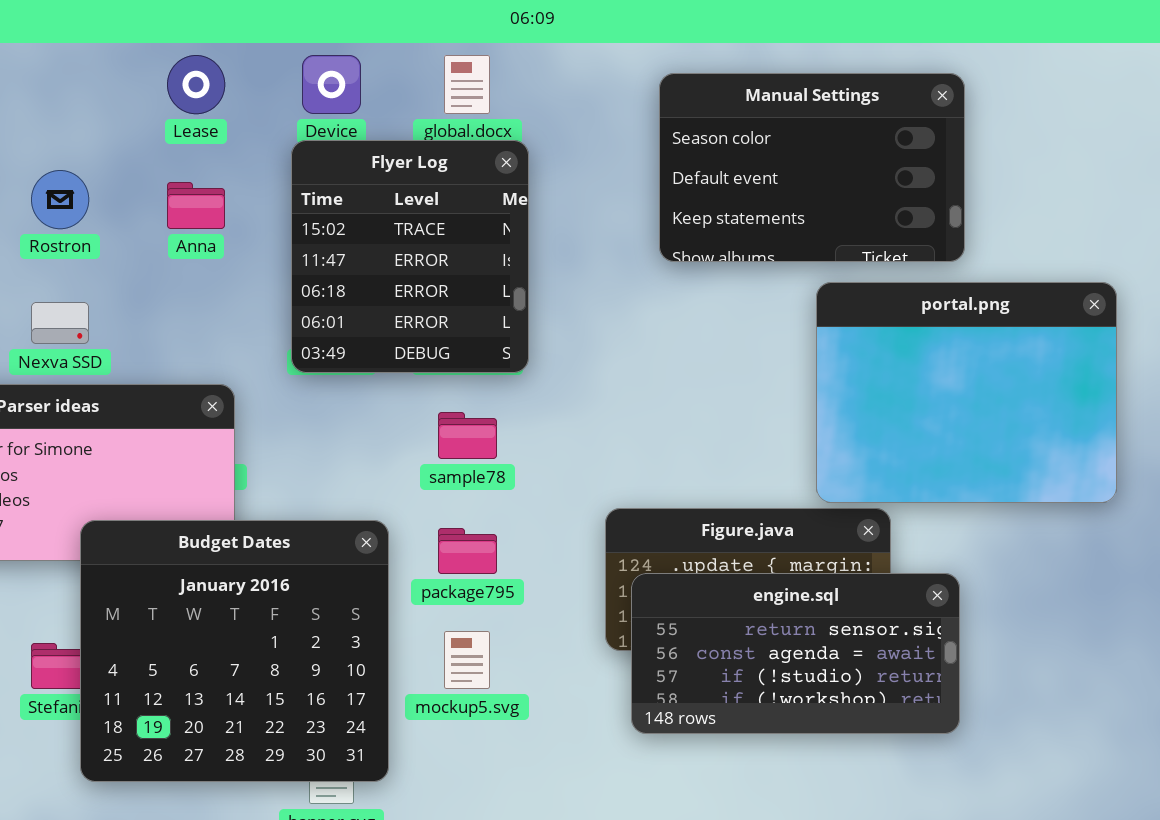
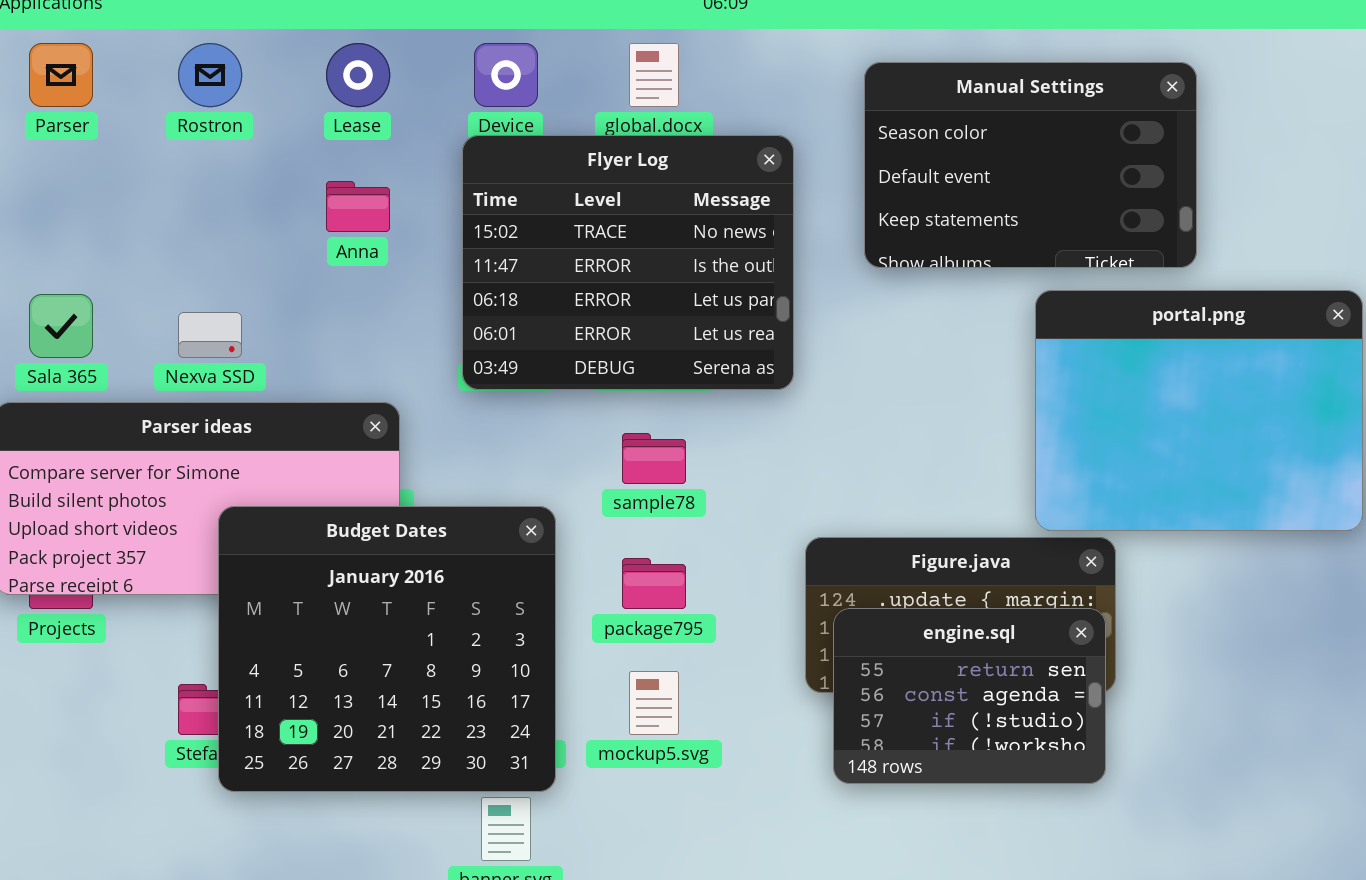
Flyer Log: [291,140,529,373] -> [462,135,794,390], resized
Rostron: [31,170,89,229] -> [178,43,242,107], moved
Budget Dates: [80,520,389,782] -> [218,506,556,792], moved
engine.sql: [631,573,960,734] -> [833,608,1106,784], resized

